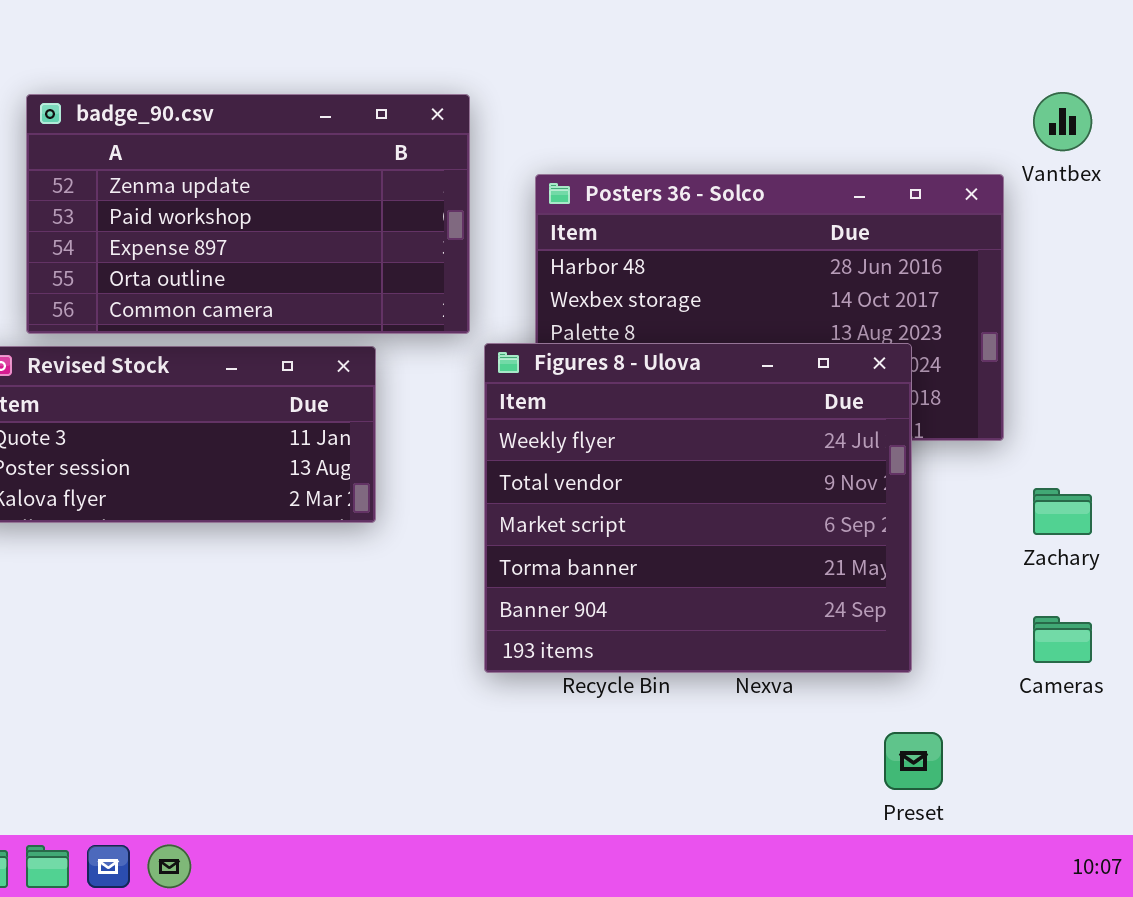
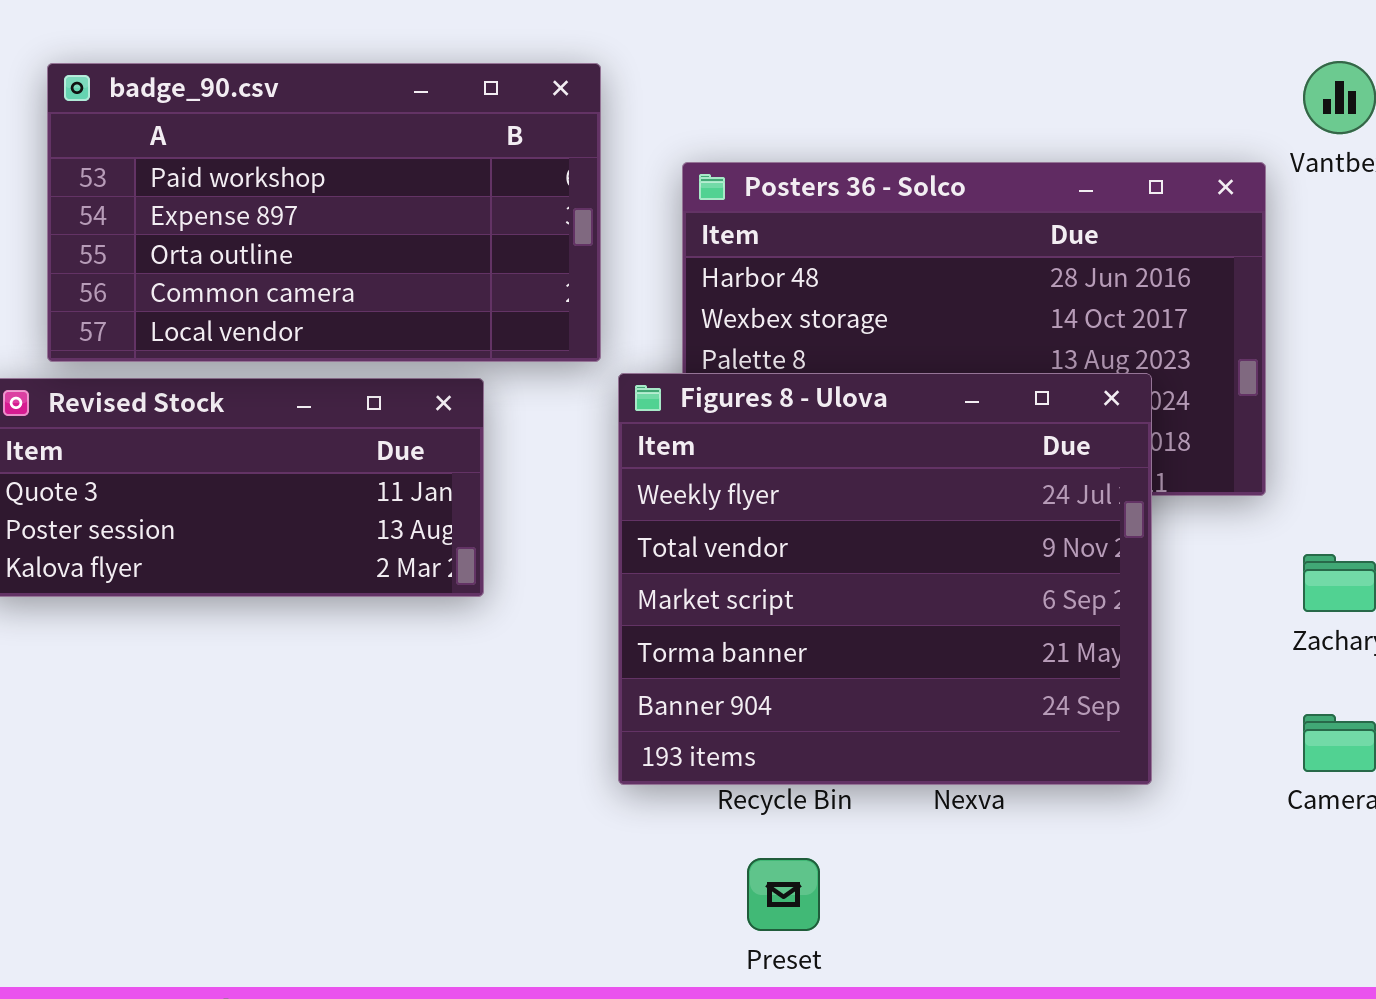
badge_90.csv: [26,94,470,334] -> [47,63,601,362], scrolled down 1 row
Preset: [884,732,943,790] -> [747,858,820,931], moved

